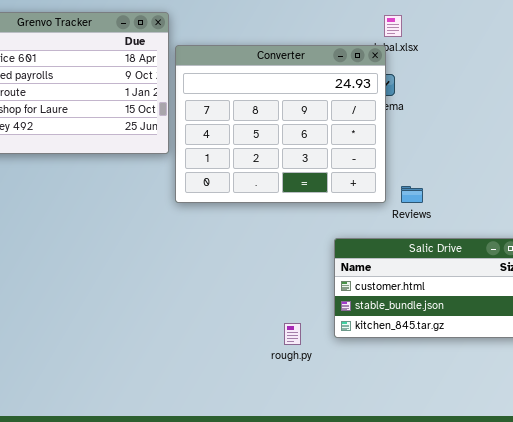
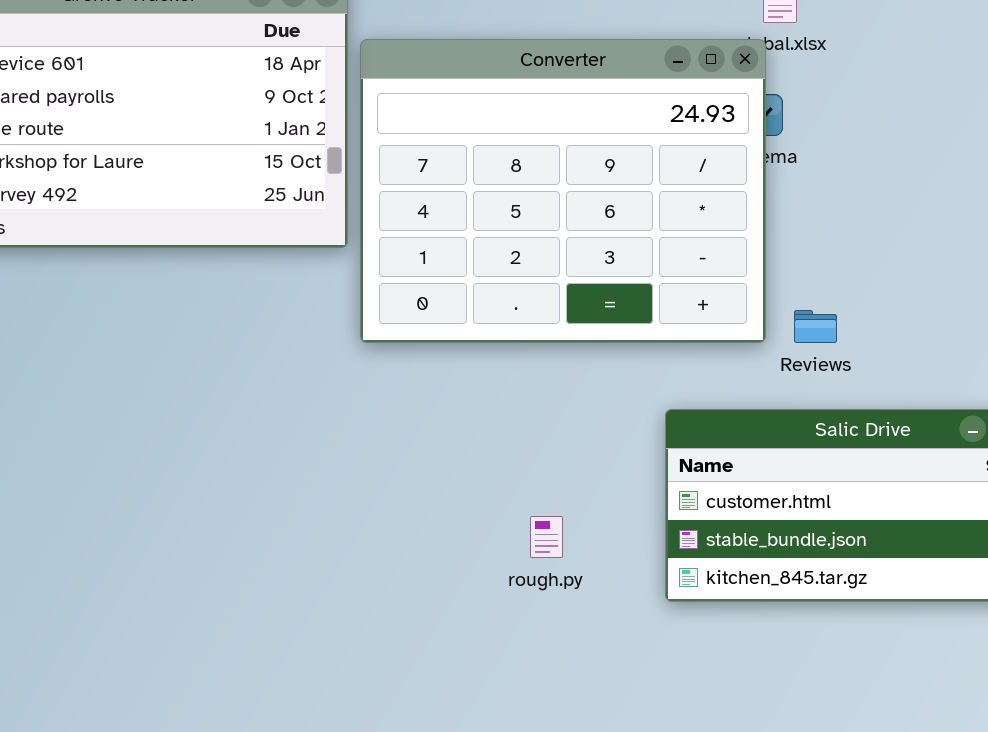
rough.py: [284,323,301,345] -> [530,516,563,558], moved

